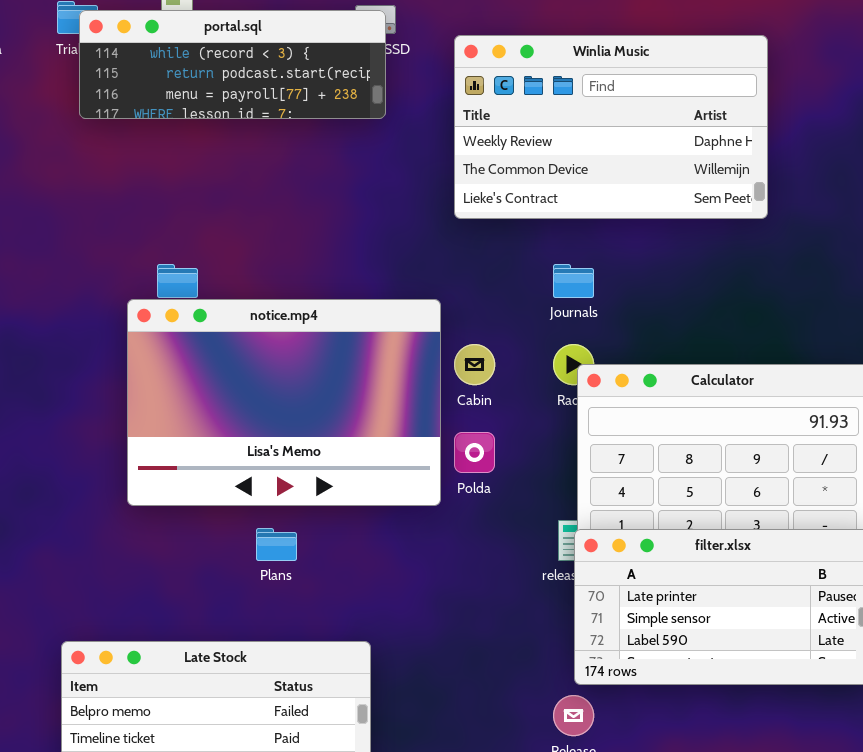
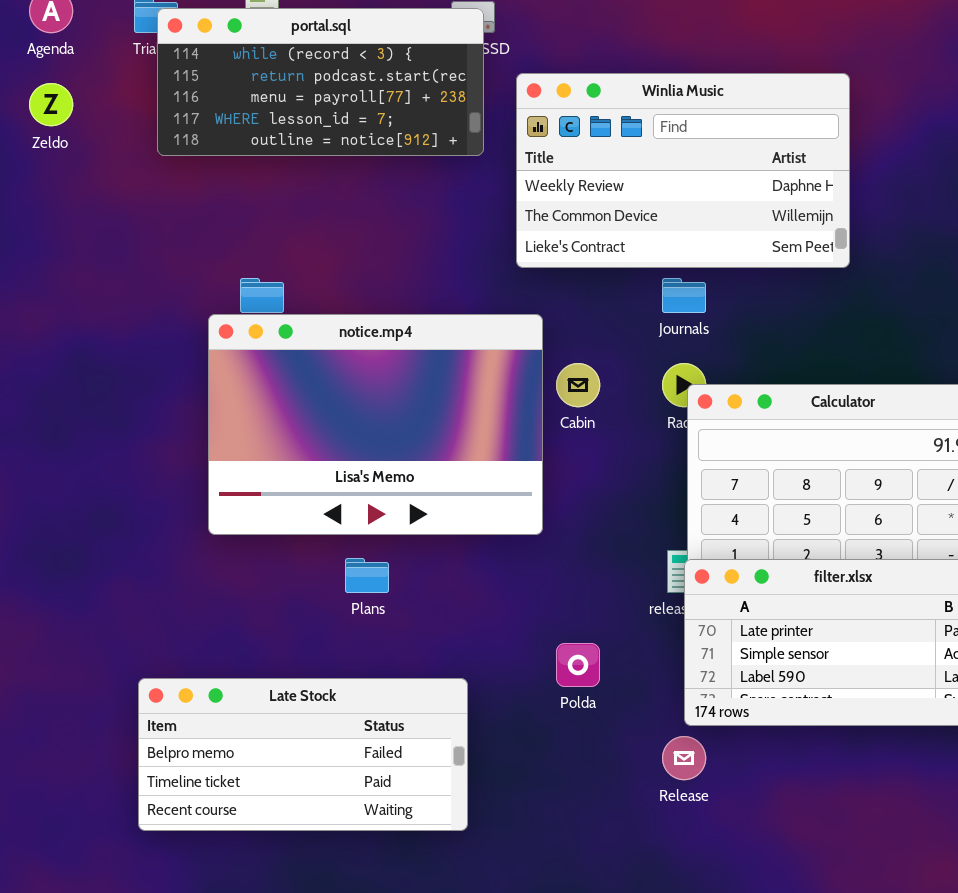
portal.sql: [79,10,386,119] -> [157,8,484,156], resized
Winlia Music: [454,35,768,219] -> [516,73,850,268], moved
Polda: [454,432,495,473] -> [556,643,600,687], moved

